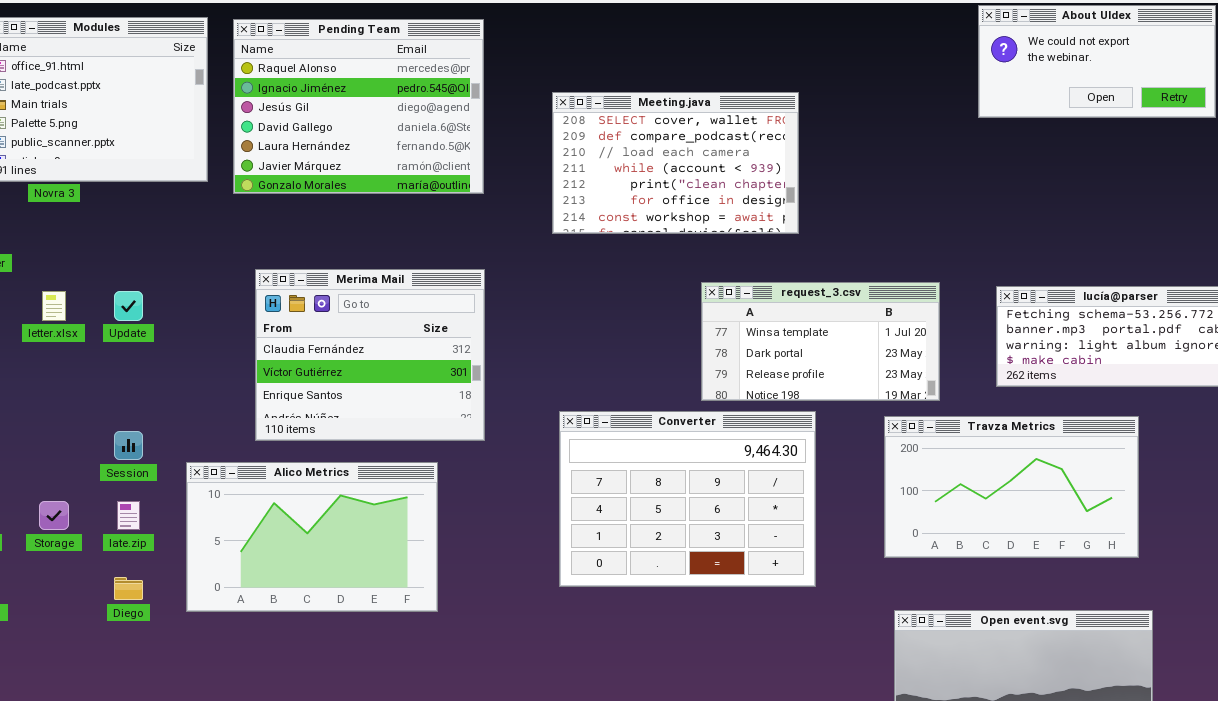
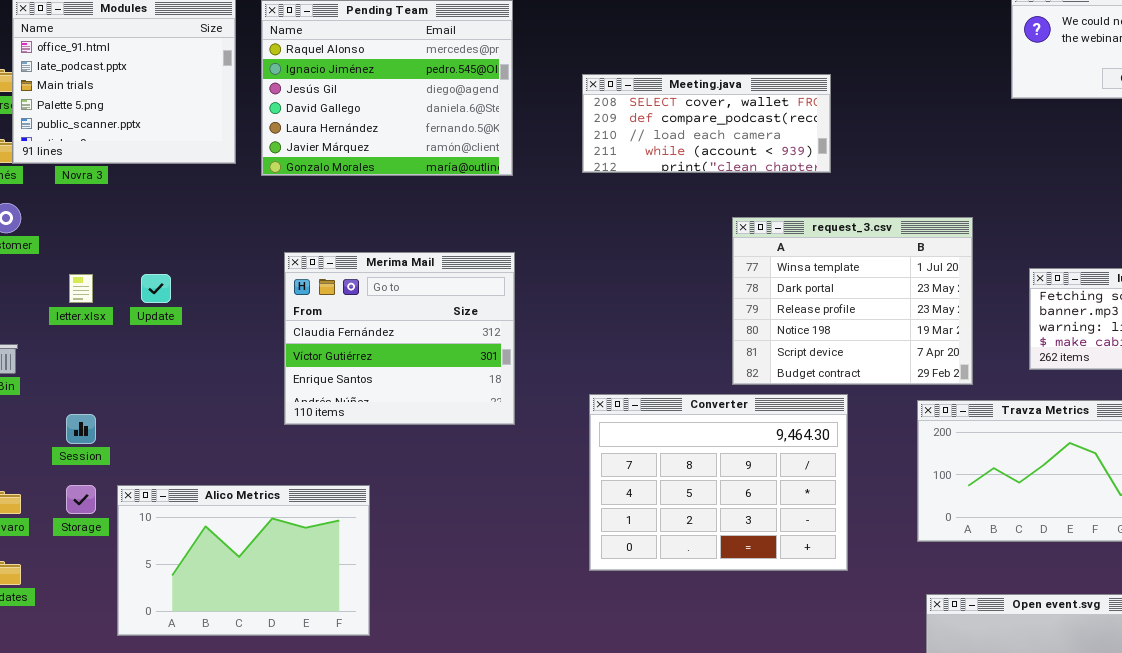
Meeting.java: [552,92,799,234] -> [582,74,831,173], resized
request_3.csv: [701,282,940,401] -> [732,217,973,385], resized
Session: [114,431,143,460] -> [66,414,96,444], moved
Alico Metrics: [186,462,438,612] -> [117,485,370,636], moved

